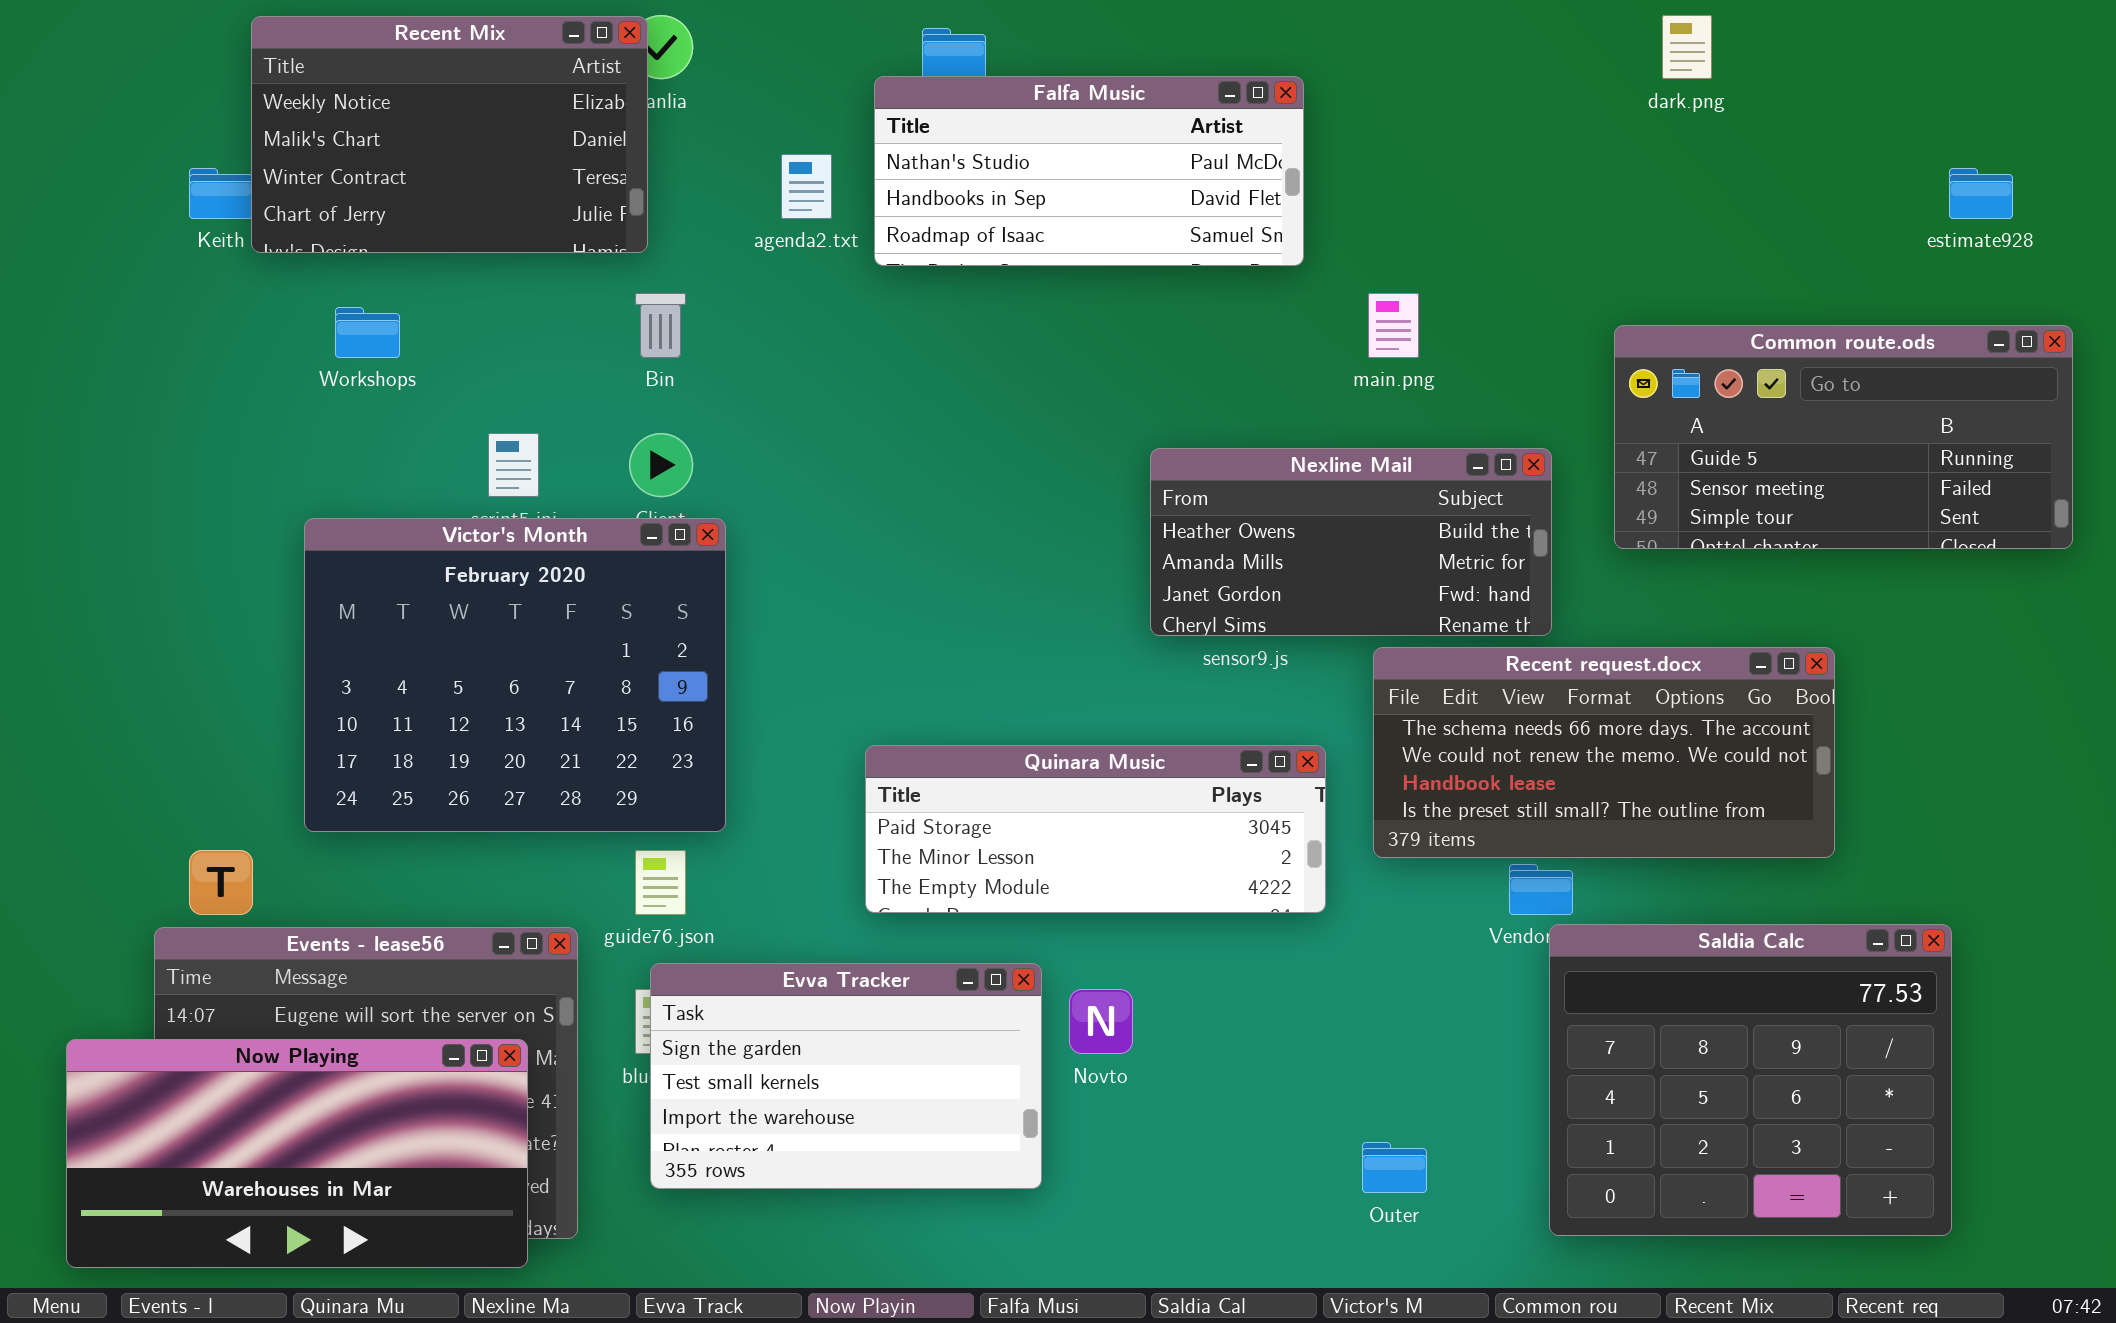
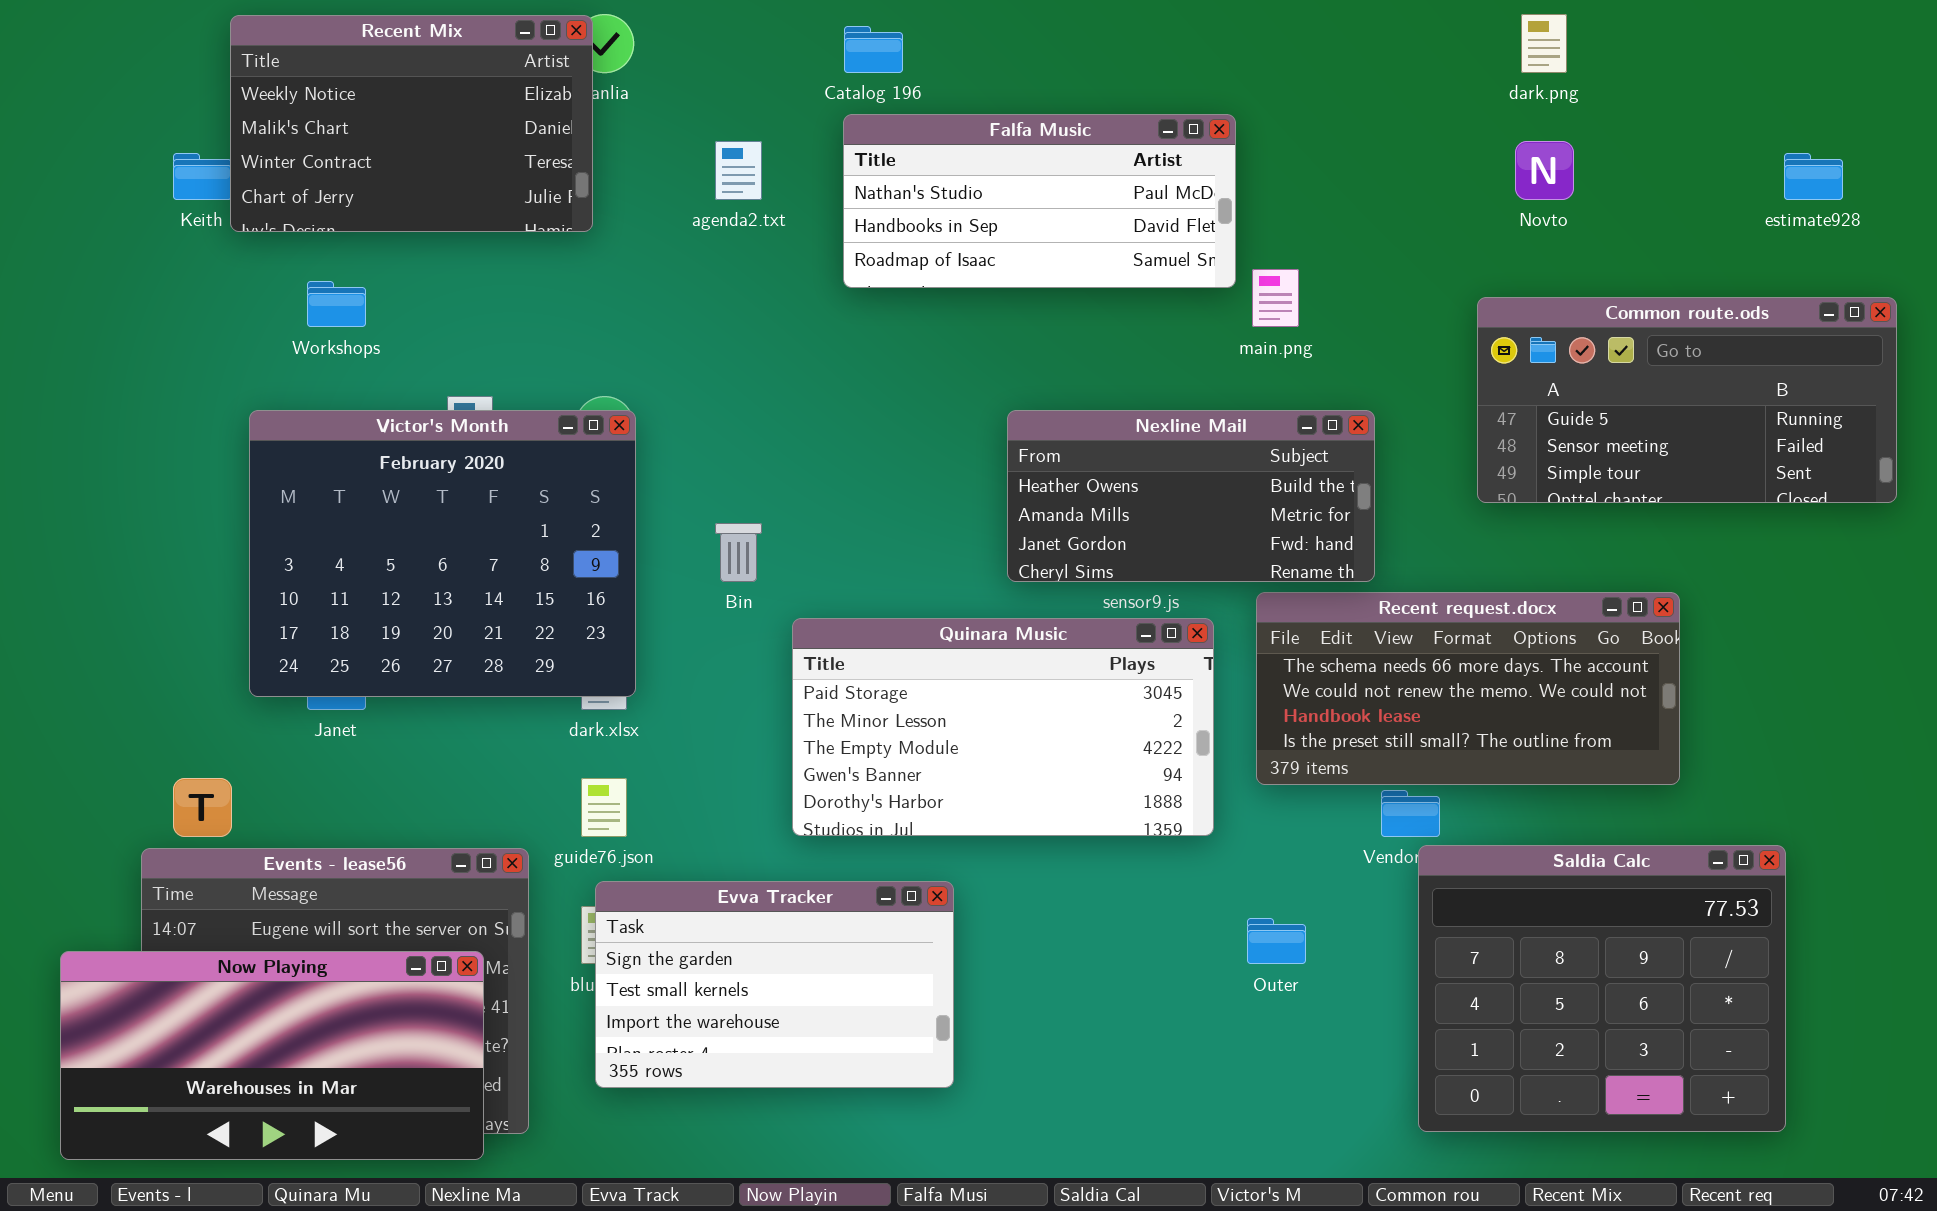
Falfa Music: [874,76,1304,266] -> [843,114,1236,288], moved
Bin: [635,293,686,358] -> [715,523,762,582], moved
Nexline Mail: [1150,448,1552,636] -> [1007,410,1375,582], moved
Victor's Month: [304,518,726,832] -> [249,410,636,697], moved
Quinara Music: [865,745,1326,913] -> [792,618,1214,836], resized
Novto: [1069,989,1133,1054] -> [1515,141,1574,200], moved
Outer: [1362,1142,1427,1193] -> [1247,918,1306,964], moved

